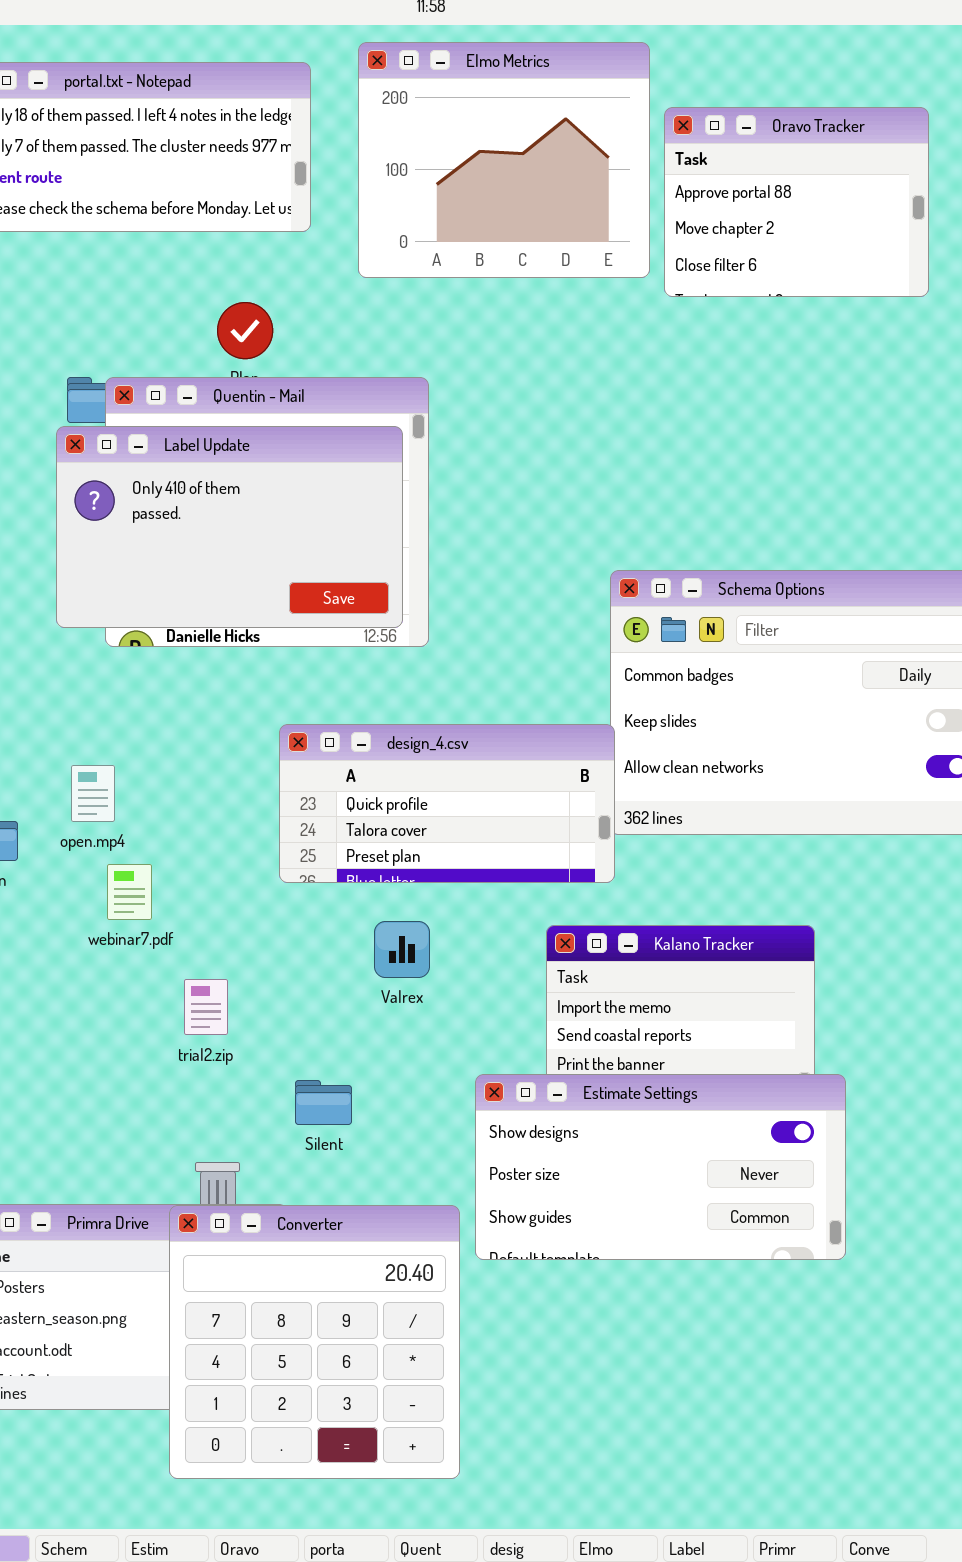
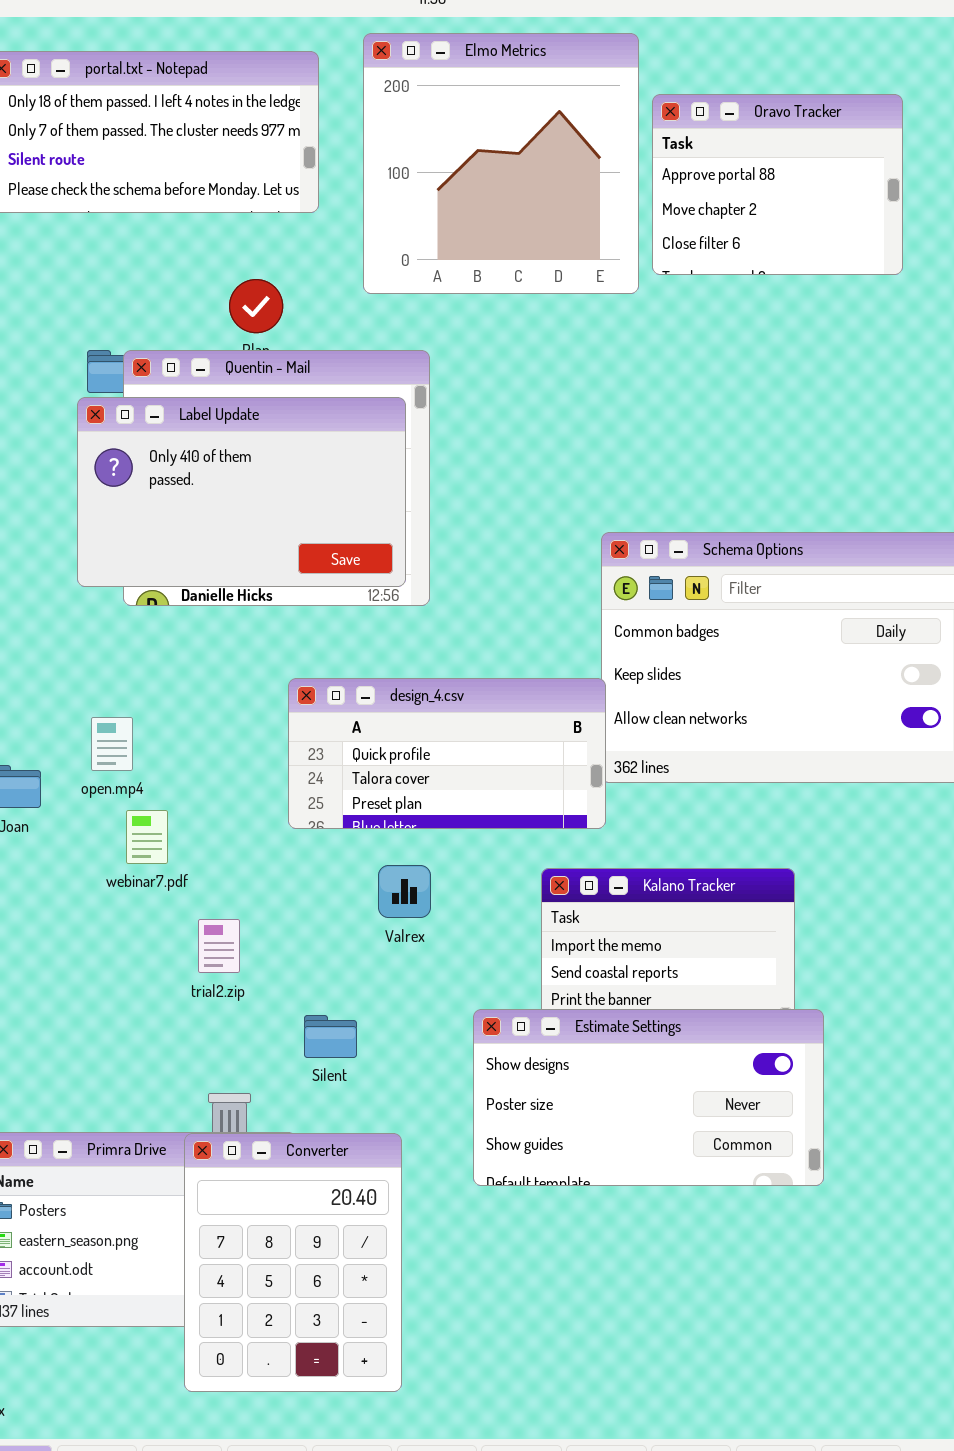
Elmo Metrics: [358,42,650,278] -> [363,33,639,294], resized
Converter: [169,1205,460,1479] -> [184,1133,402,1392], resized

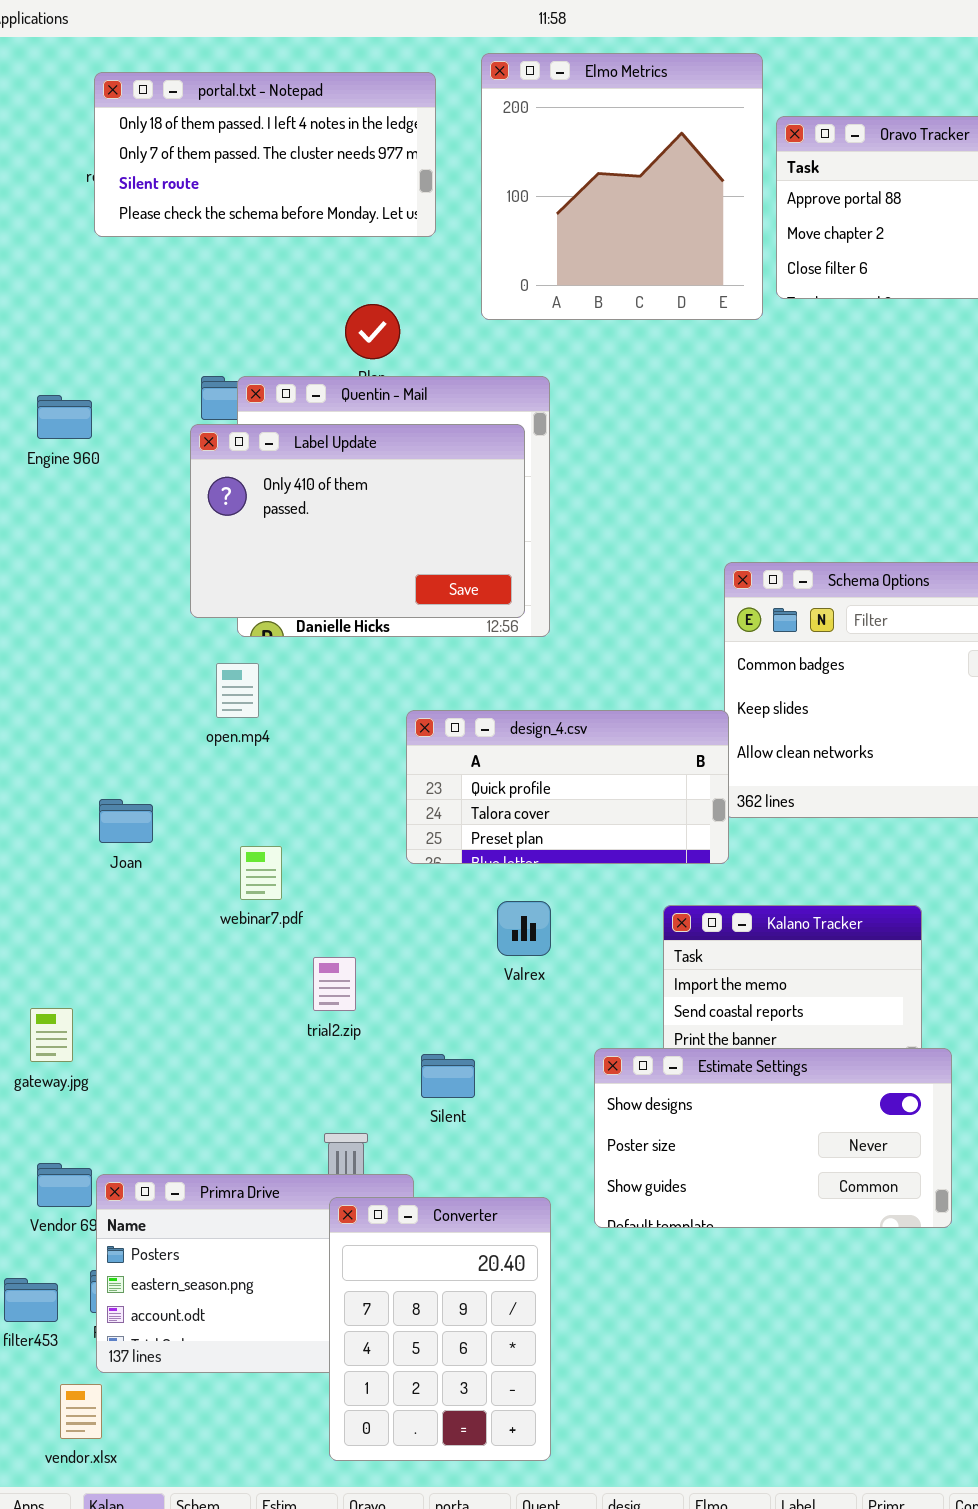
open.mp4: [91,717,133,771] -> [216,663,259,718], moved
Converter: [184,1133,402,1392] -> [329,1197,551,1461], moved

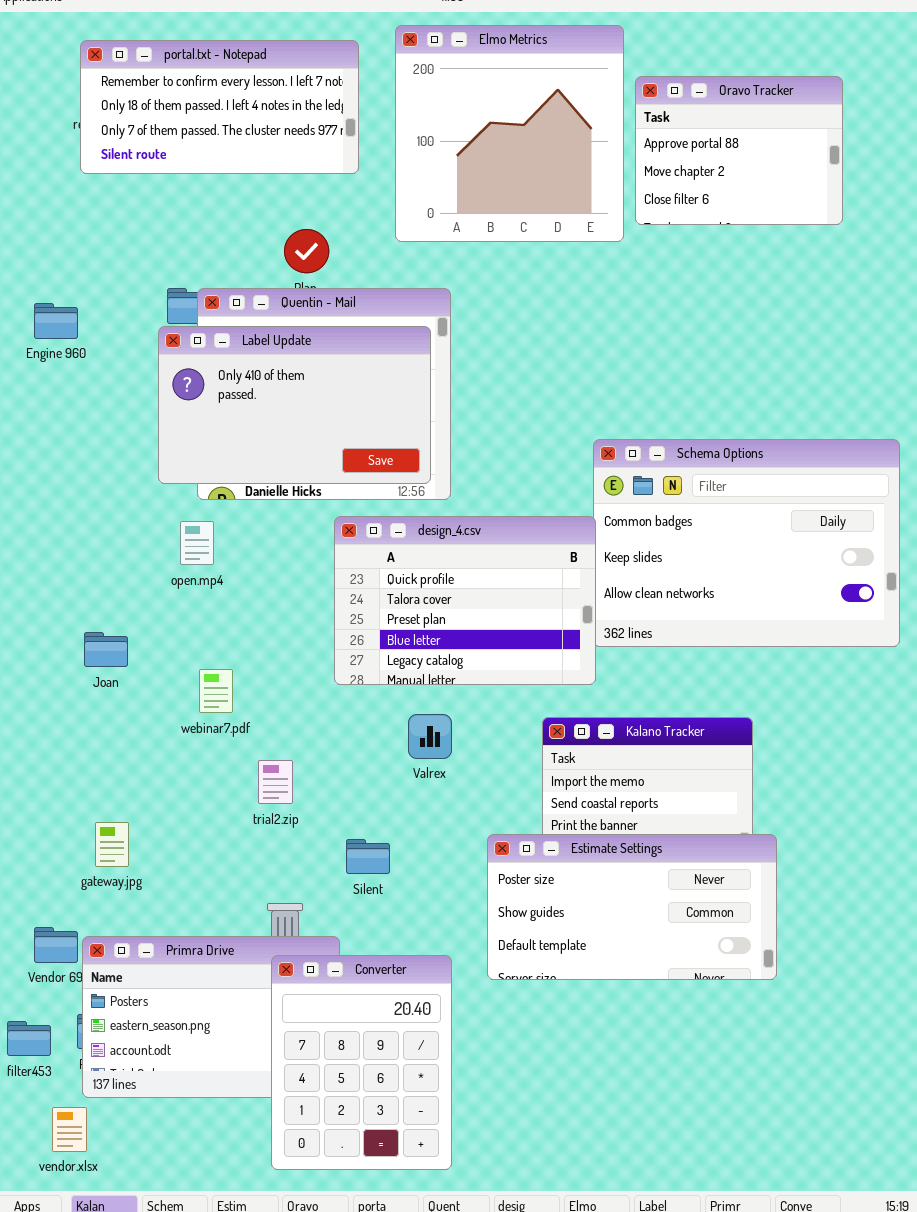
portal.txt - Notepad: [94,72,436,237] -> [80,40,359,174], scrolled up 1 row
design_4.csv: [406,710,729,864] -> [334,516,596,685], resized
gateway.jpg: [30,1008,73,1062] -> [95,822,129,867], moved
Estimate Settings: [594,1048,952,1228] -> [487,834,777,980], scrolled down 1 row

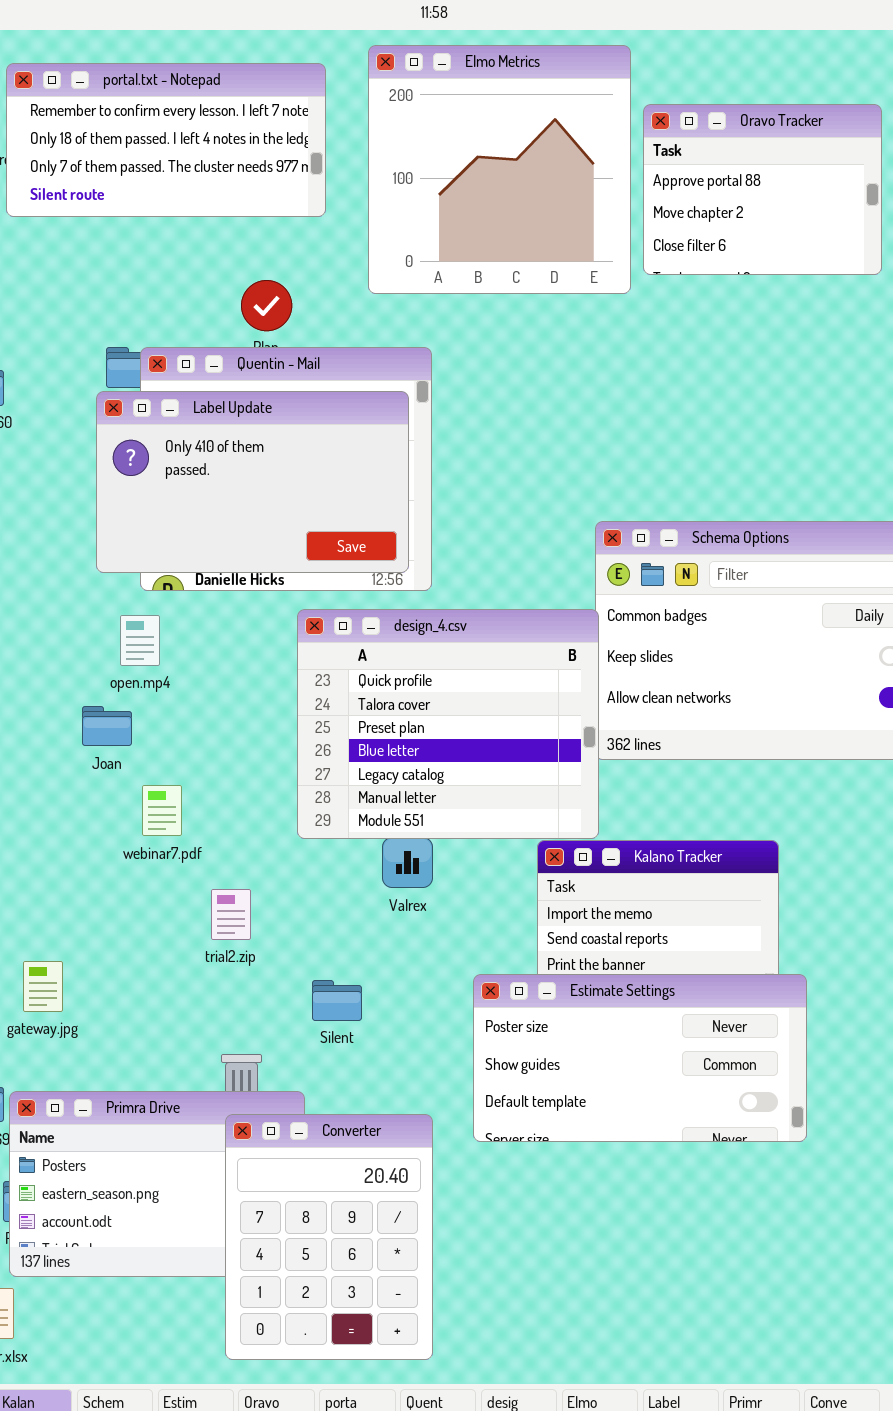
design_4.csv: [334,516,596,685] -> [297,609,599,839], resized
Joan: [84,632,128,667] -> [82,706,132,746], moved

